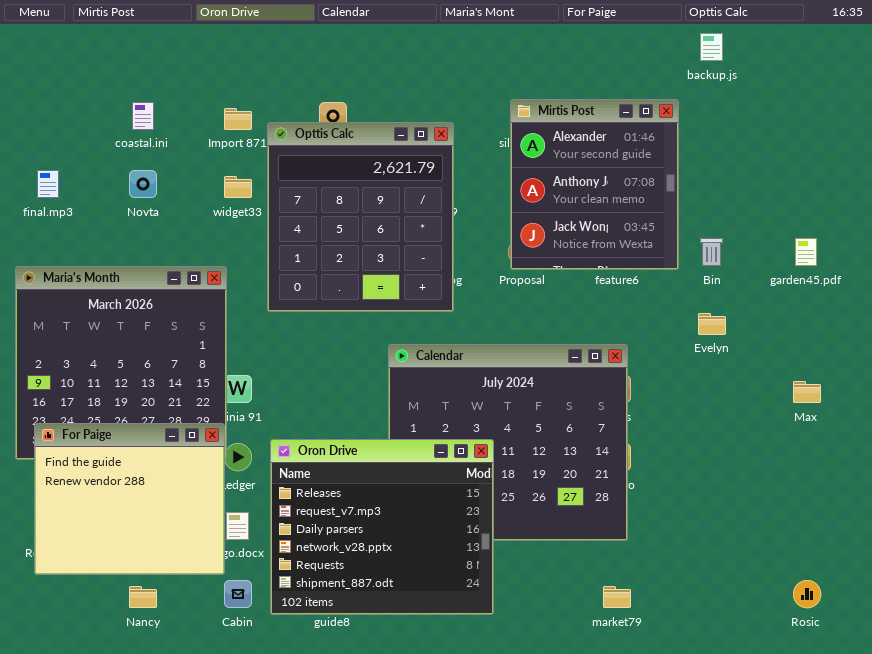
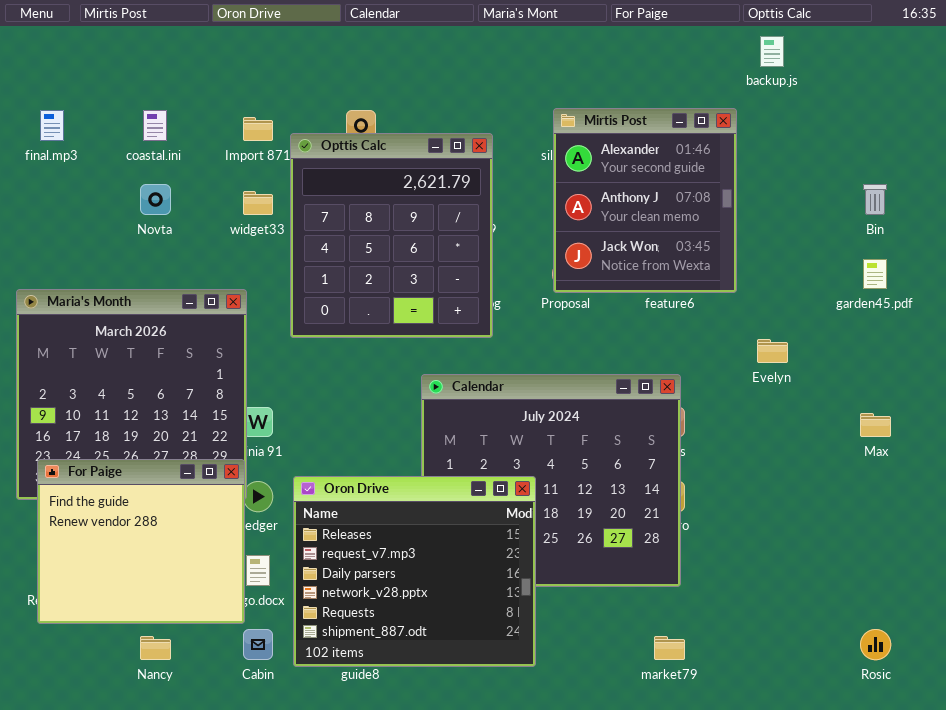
final.mp3: [37,170,59,198] -> [40,110,64,141], moved
Bin: [700,238,723,266] -> [863,184,887,215], moved

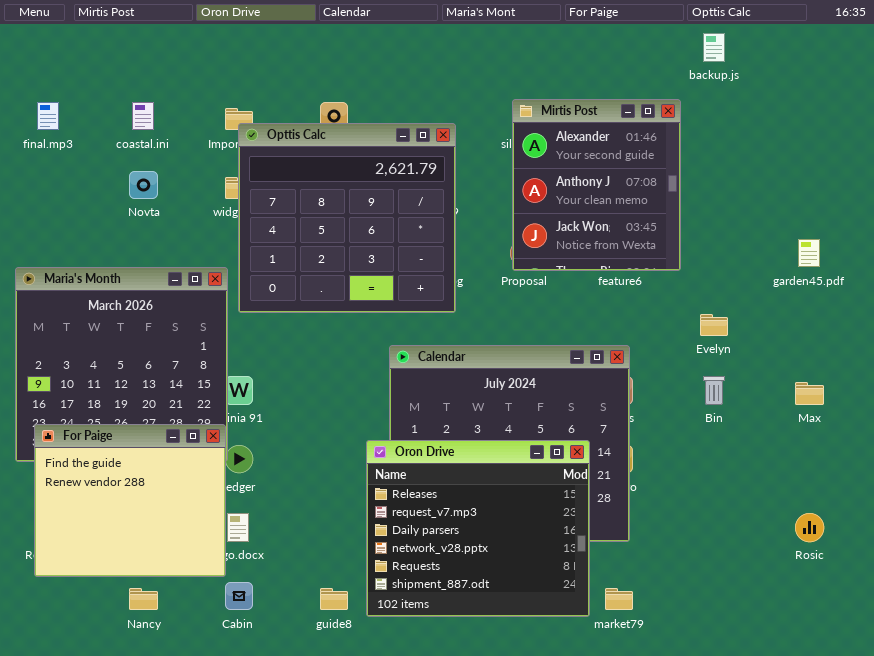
Opttis Calc: [290,133,493,338] -> [238,123,456,313], resized
Bin: [863,184,887,215] -> [703,376,725,405], moved
Oron Drive: [293,476,536,667] -> [366,440,590,617], moved
Rosic: [860,629,891,660] -> [795,513,824,542], moved

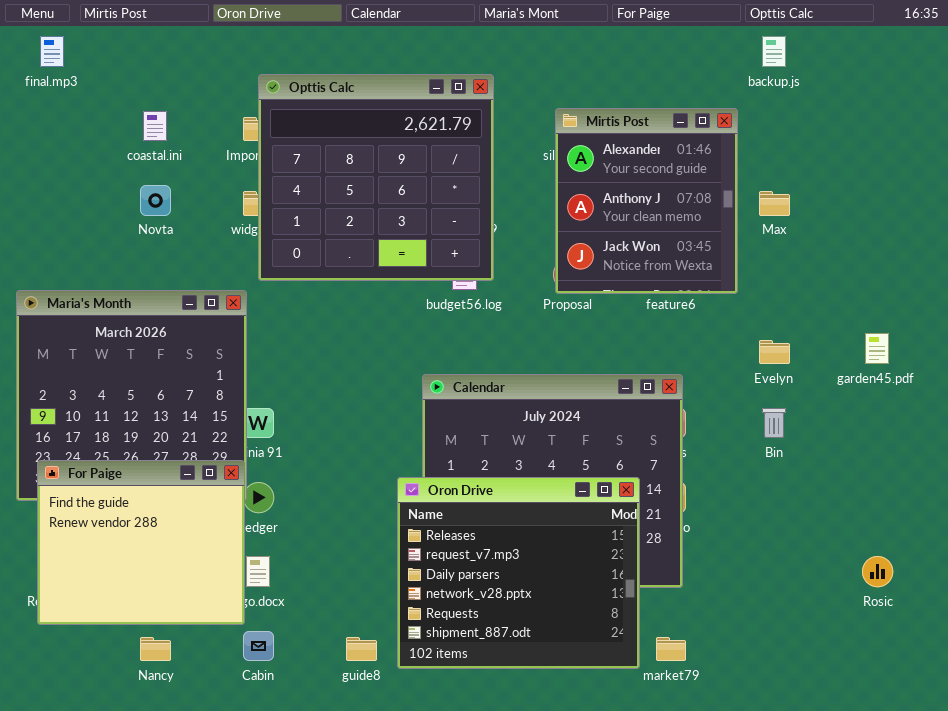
final.mp3: [37,102,59,130] -> [40,36,64,67], moved
Opttis Calc: [238,123,456,313] -> [258,74,494,281], moved
garden45.pdf: [798,239,820,267] -> [865,333,889,364], moved
Max: [795,382,824,405] -> [759,191,790,216], moved

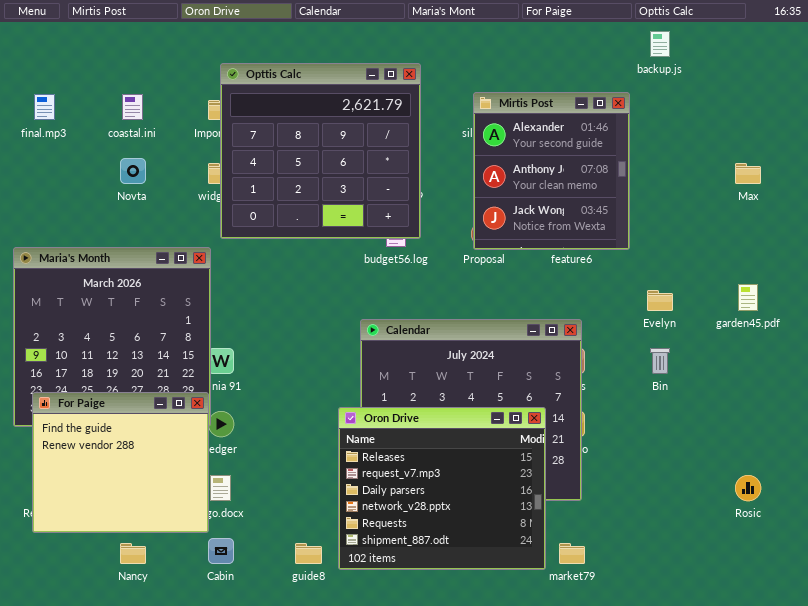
final.mp3: [40,36,64,67] -> [34,94,55,120], moved
Max: [759,191,790,216] -> [735,163,761,184], moved

